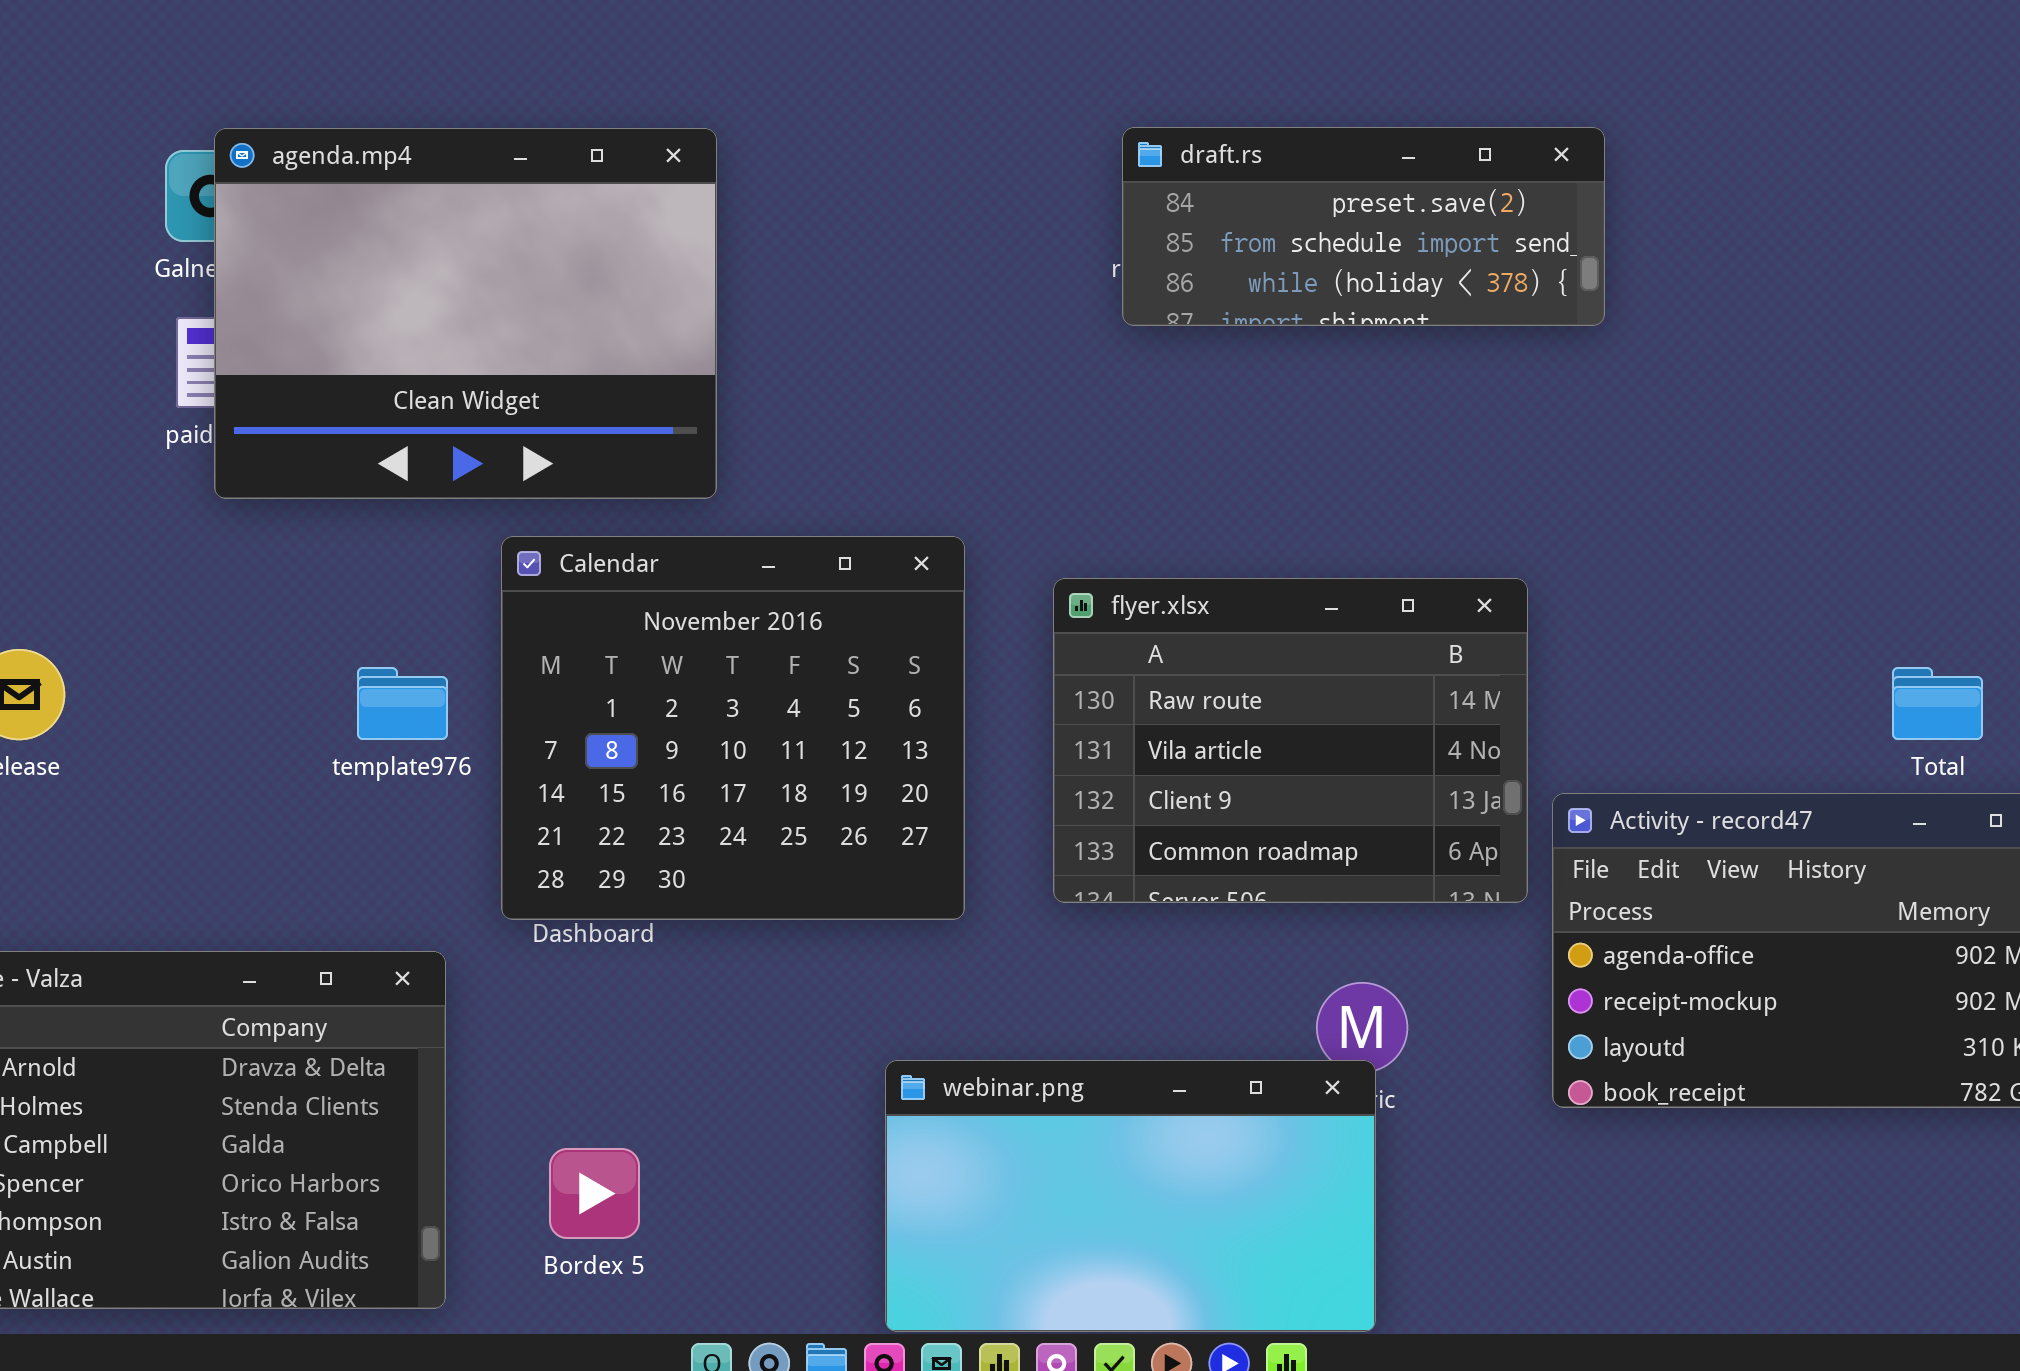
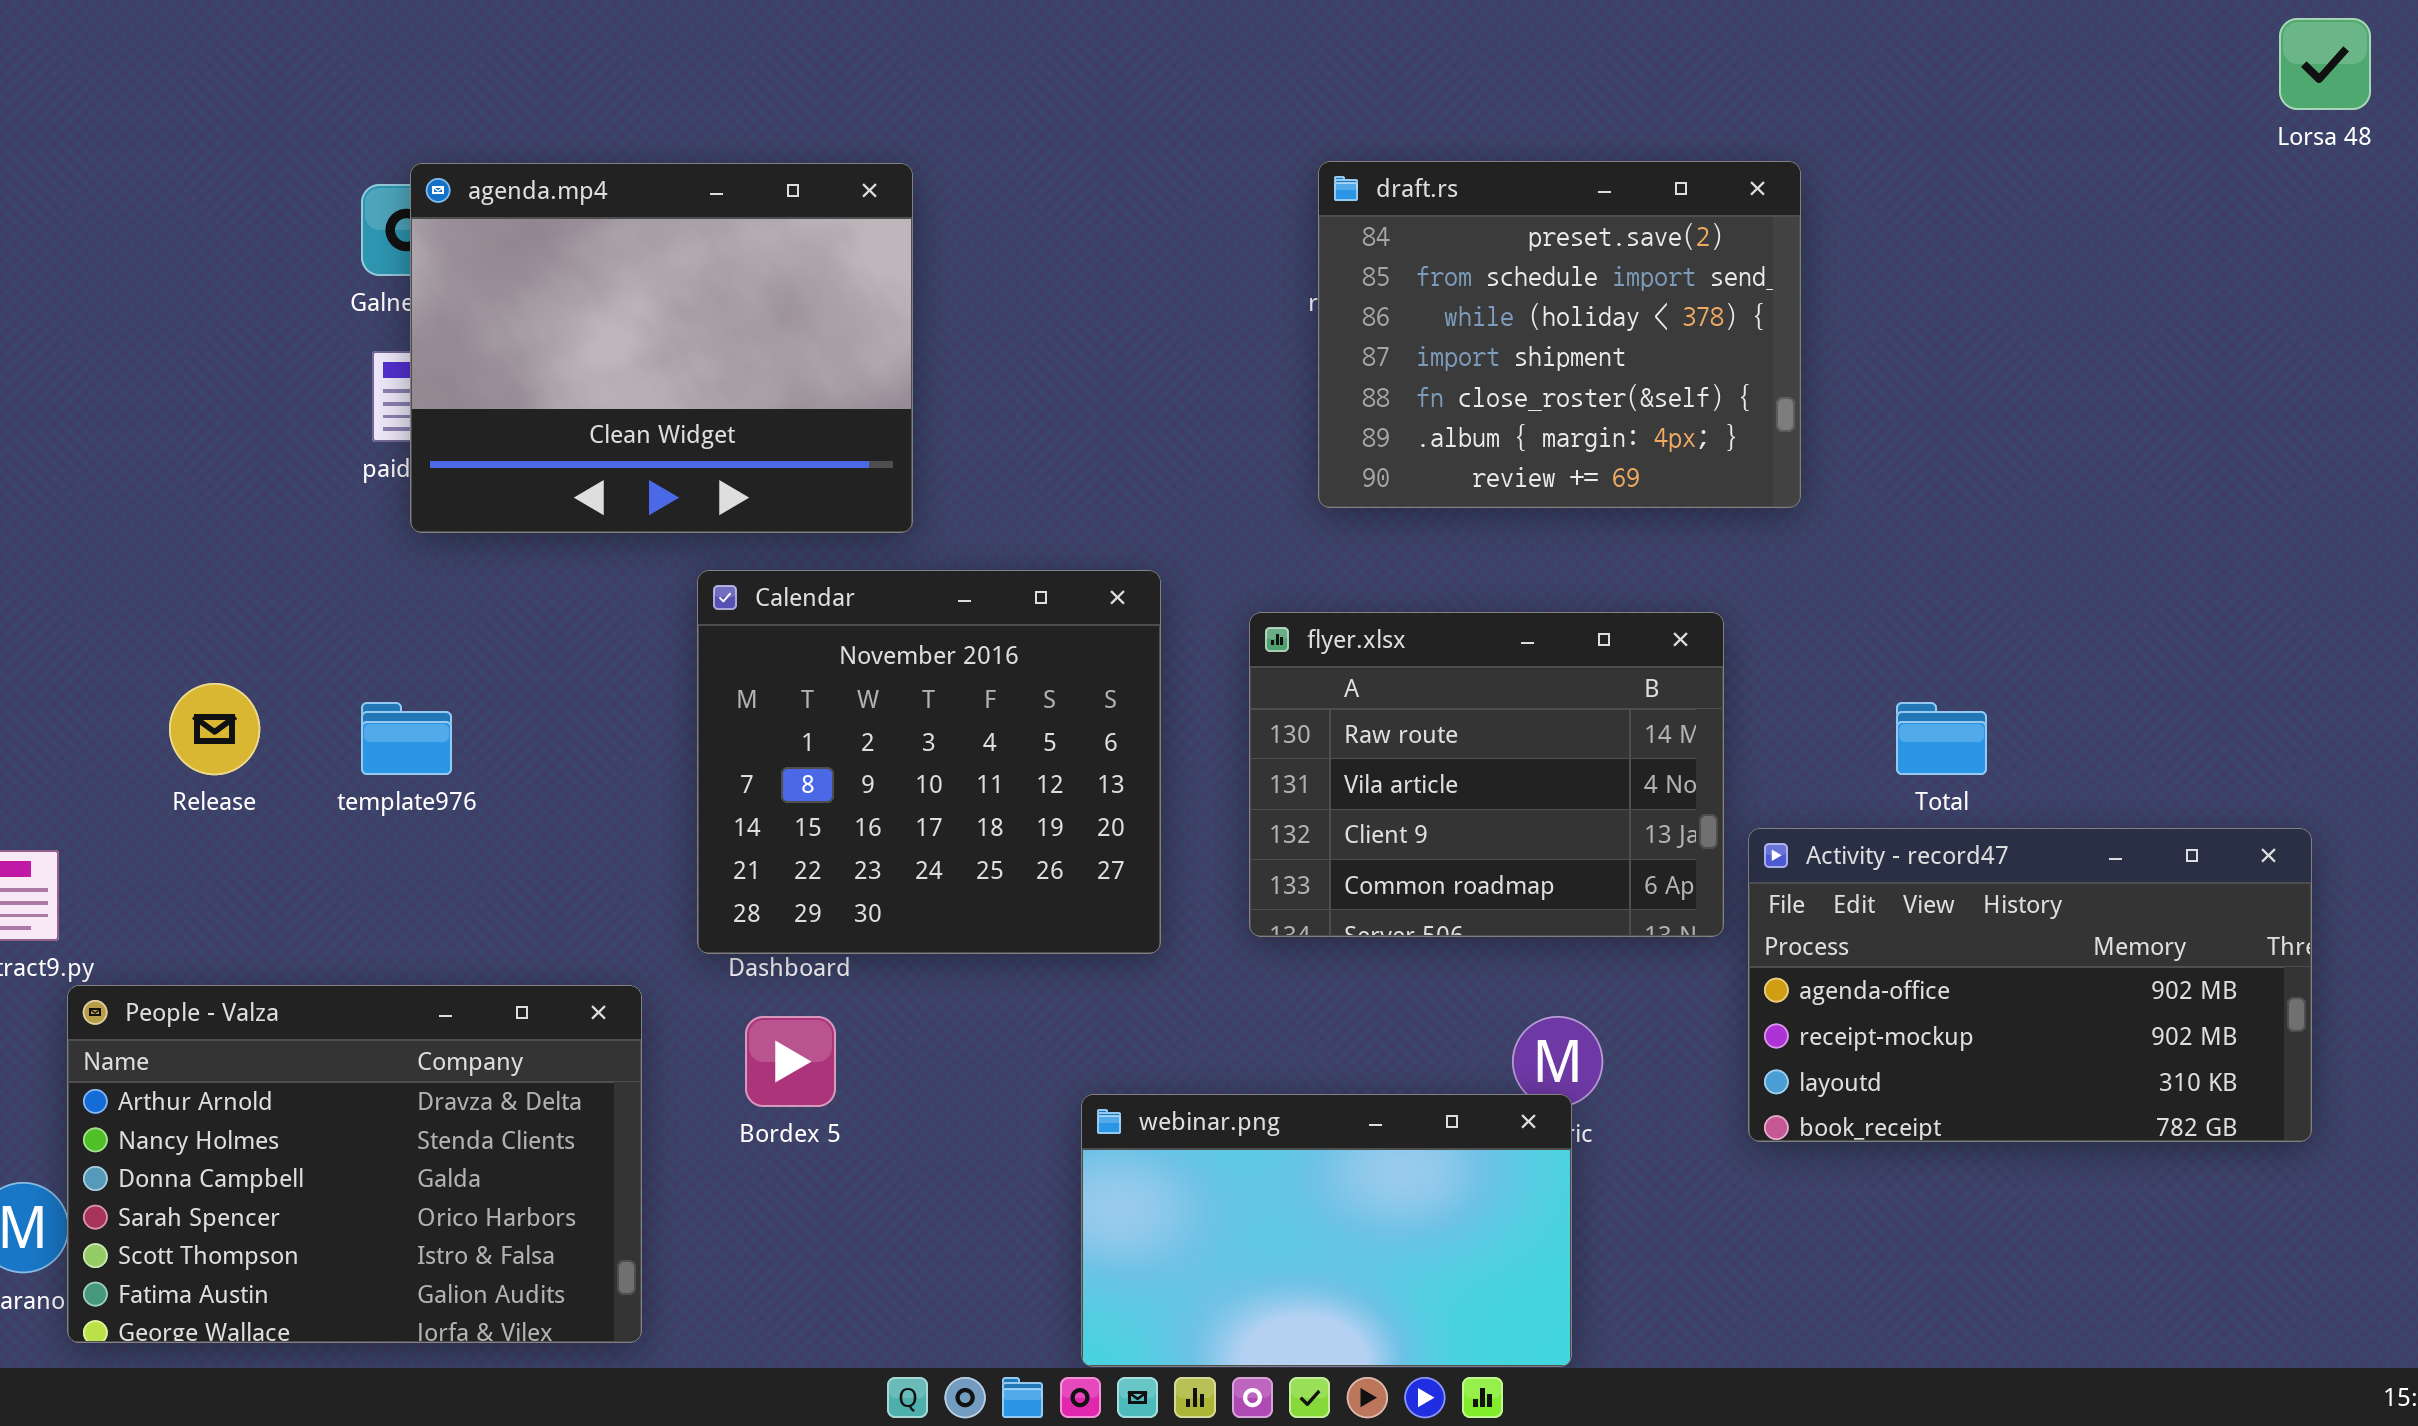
draft.rs: [1122,127,1605,326] -> [1318,161,1801,508], resized
template976: [357,667,448,740] -> [361,702,452,775], moved
Total: [1892,667,1983,740] -> [1896,702,1987,775], moved
Bordex 5: [549,1148,640,1239] -> [745,1016,836,1107], moved

